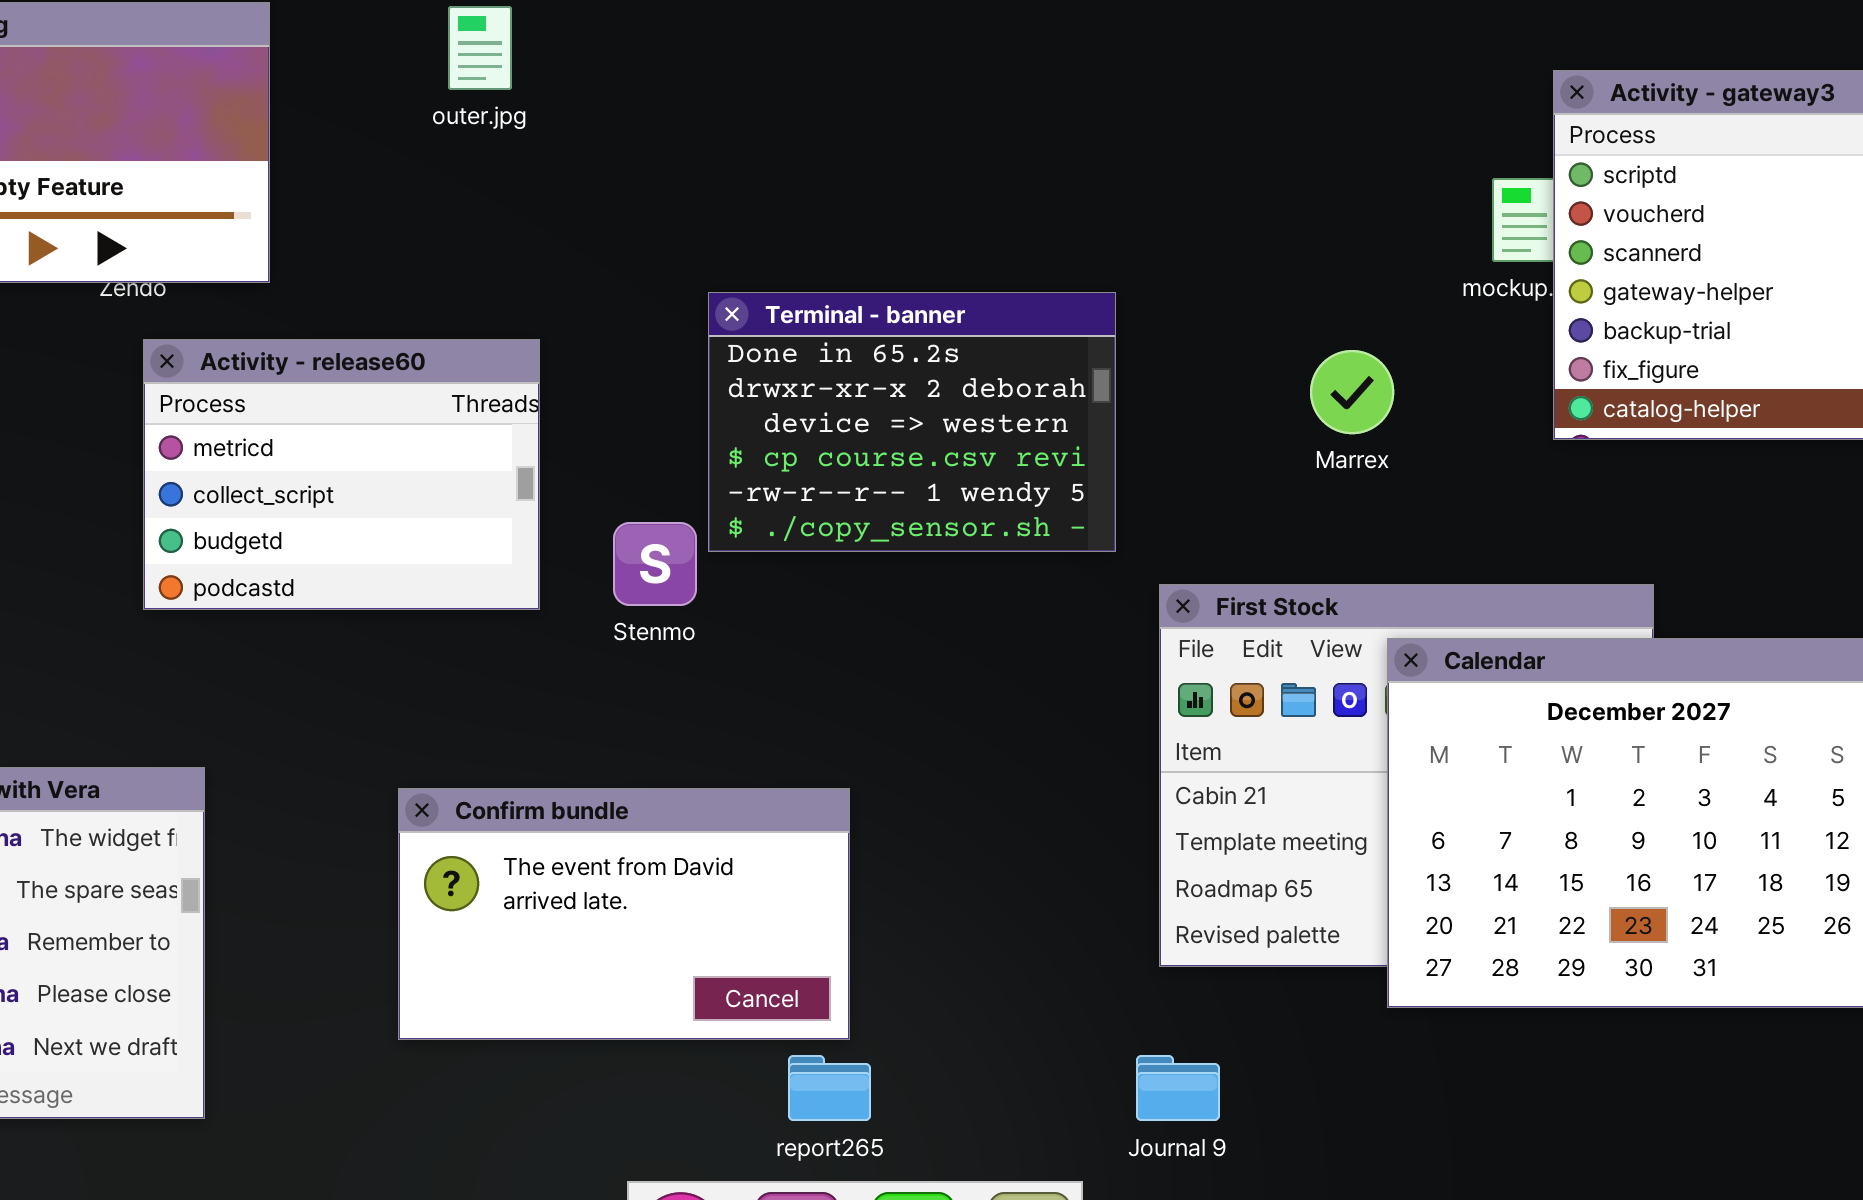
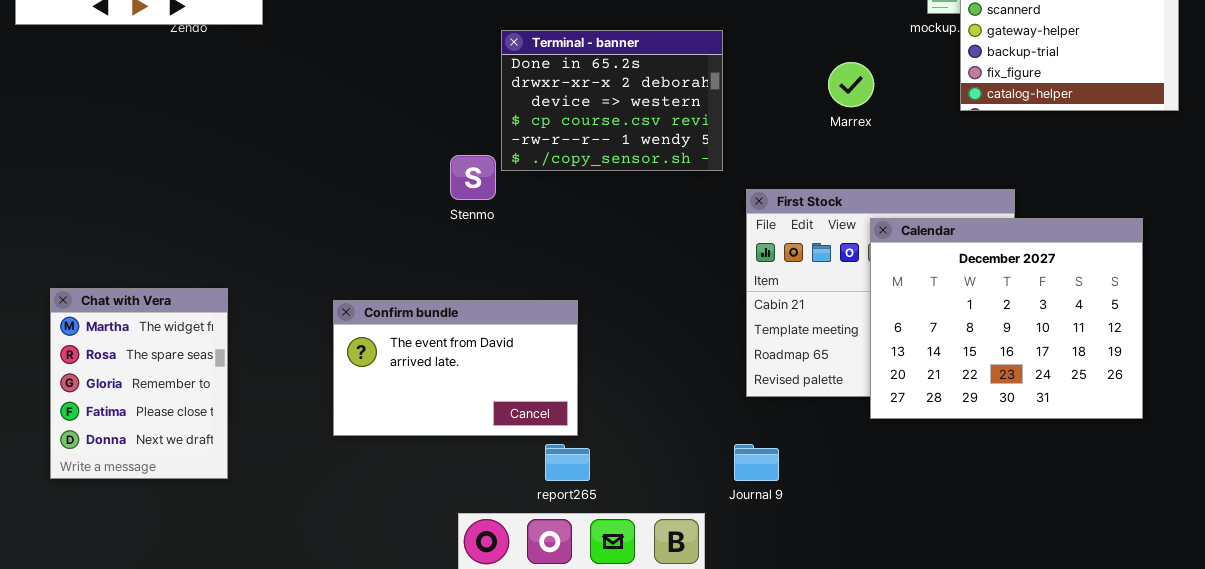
Activity - release60: [143,339,540,610] -> none, closed

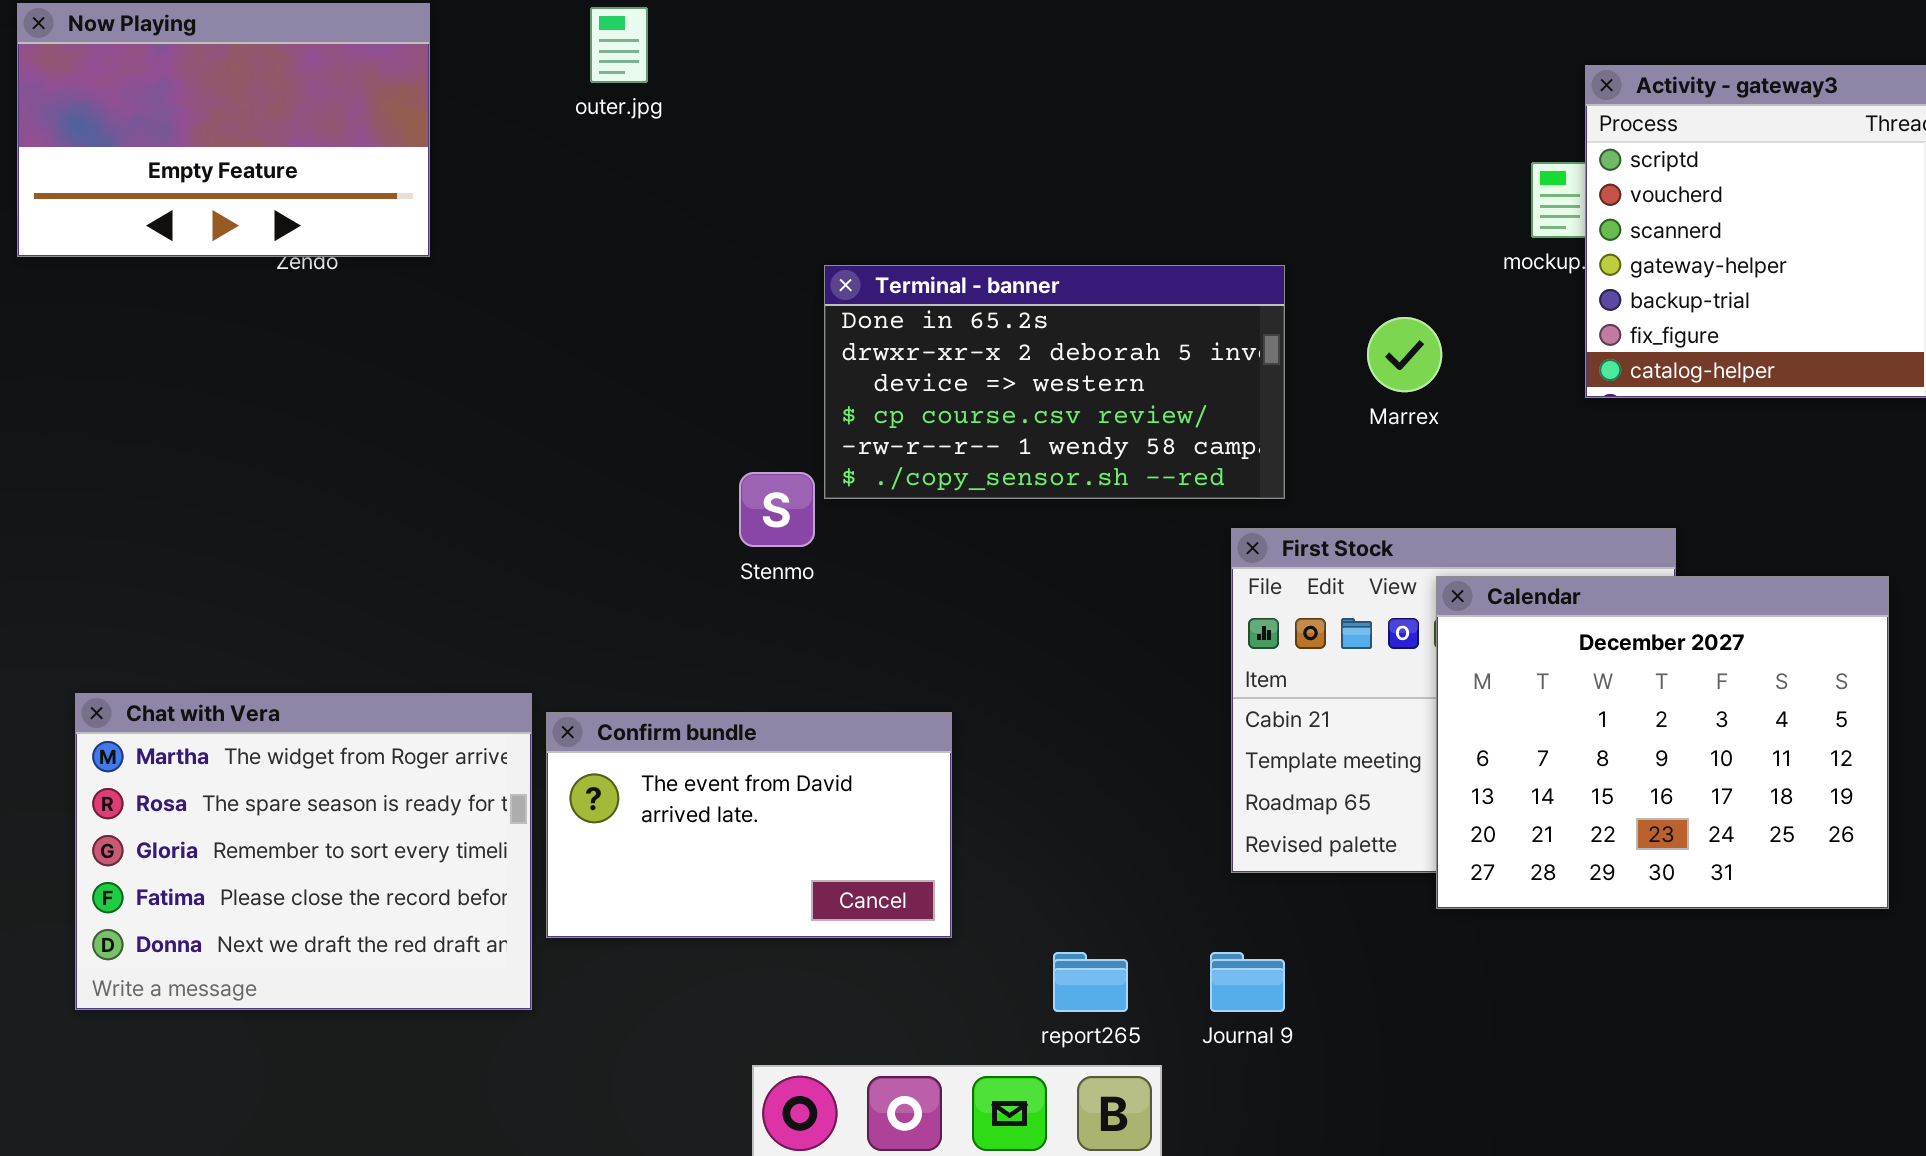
Terminal - banner: [501,30,723,171] -> [824,265,1285,499], resized
Chat with Vera: [50,288,228,479] -> [75,693,532,1010], resized
report265: [545,444,590,481] -> [1053,952,1128,1012], moved

